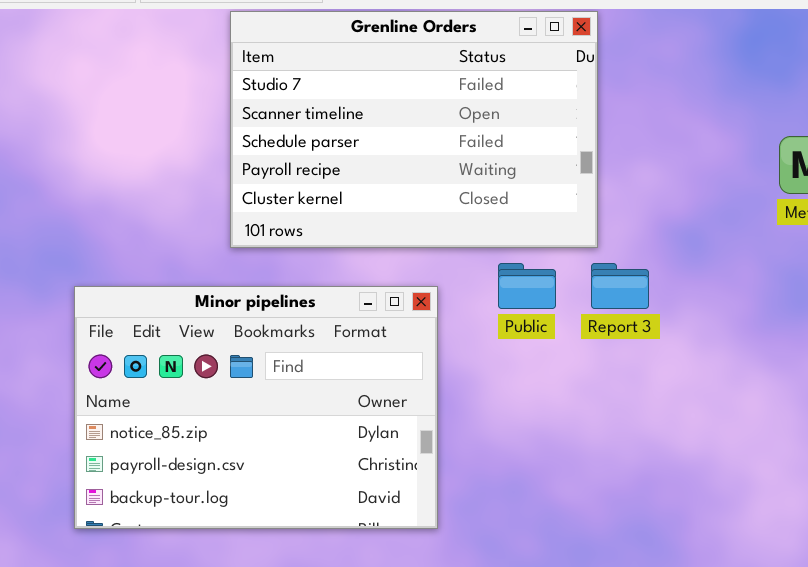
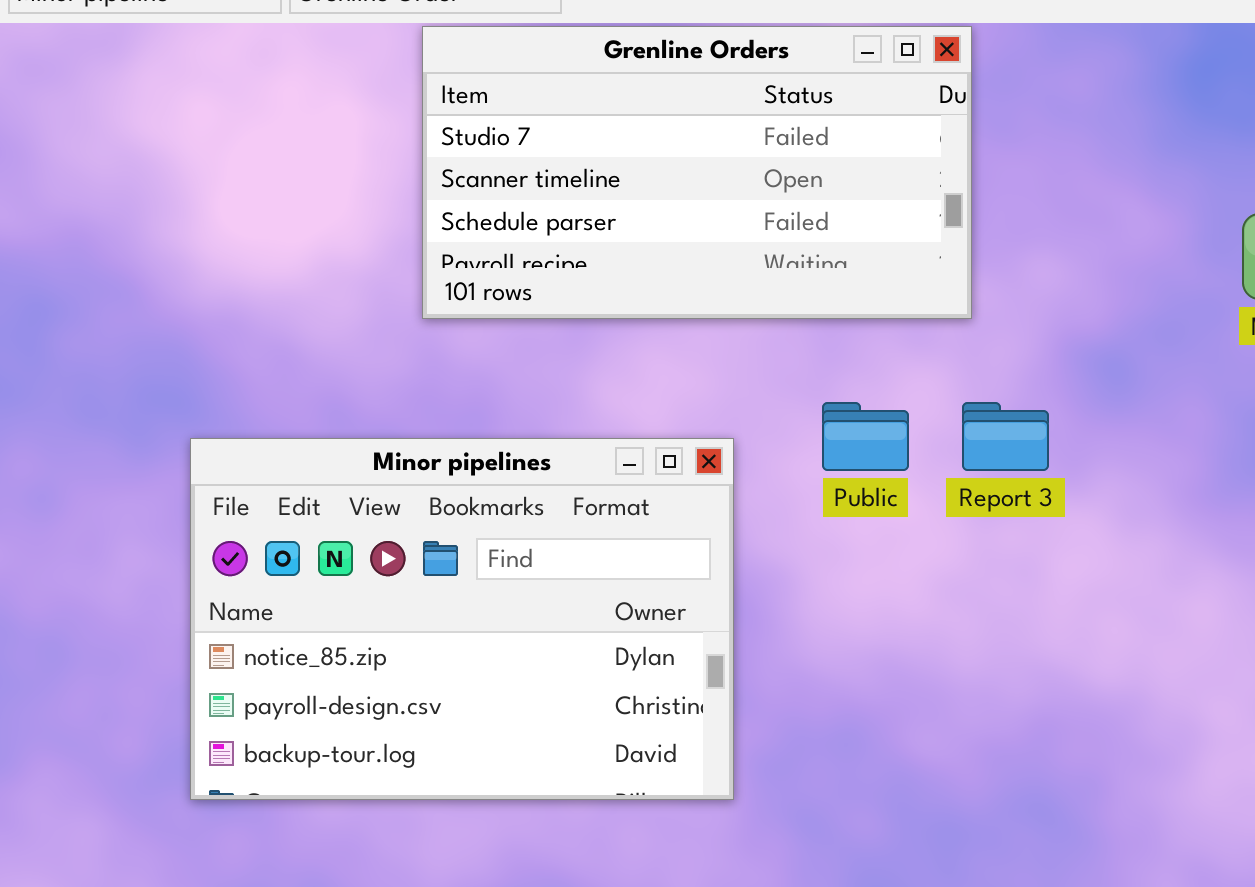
Grenline Orders: [230,11,598,248] -> [422,26,972,319], resized

